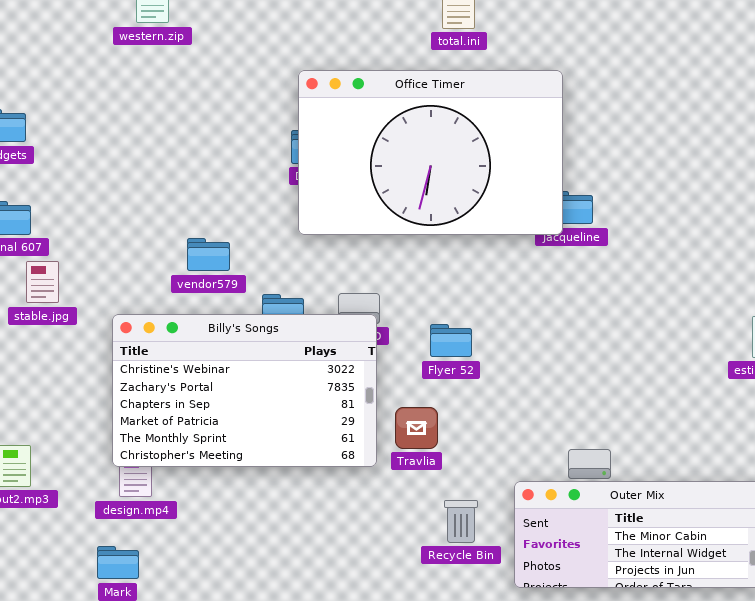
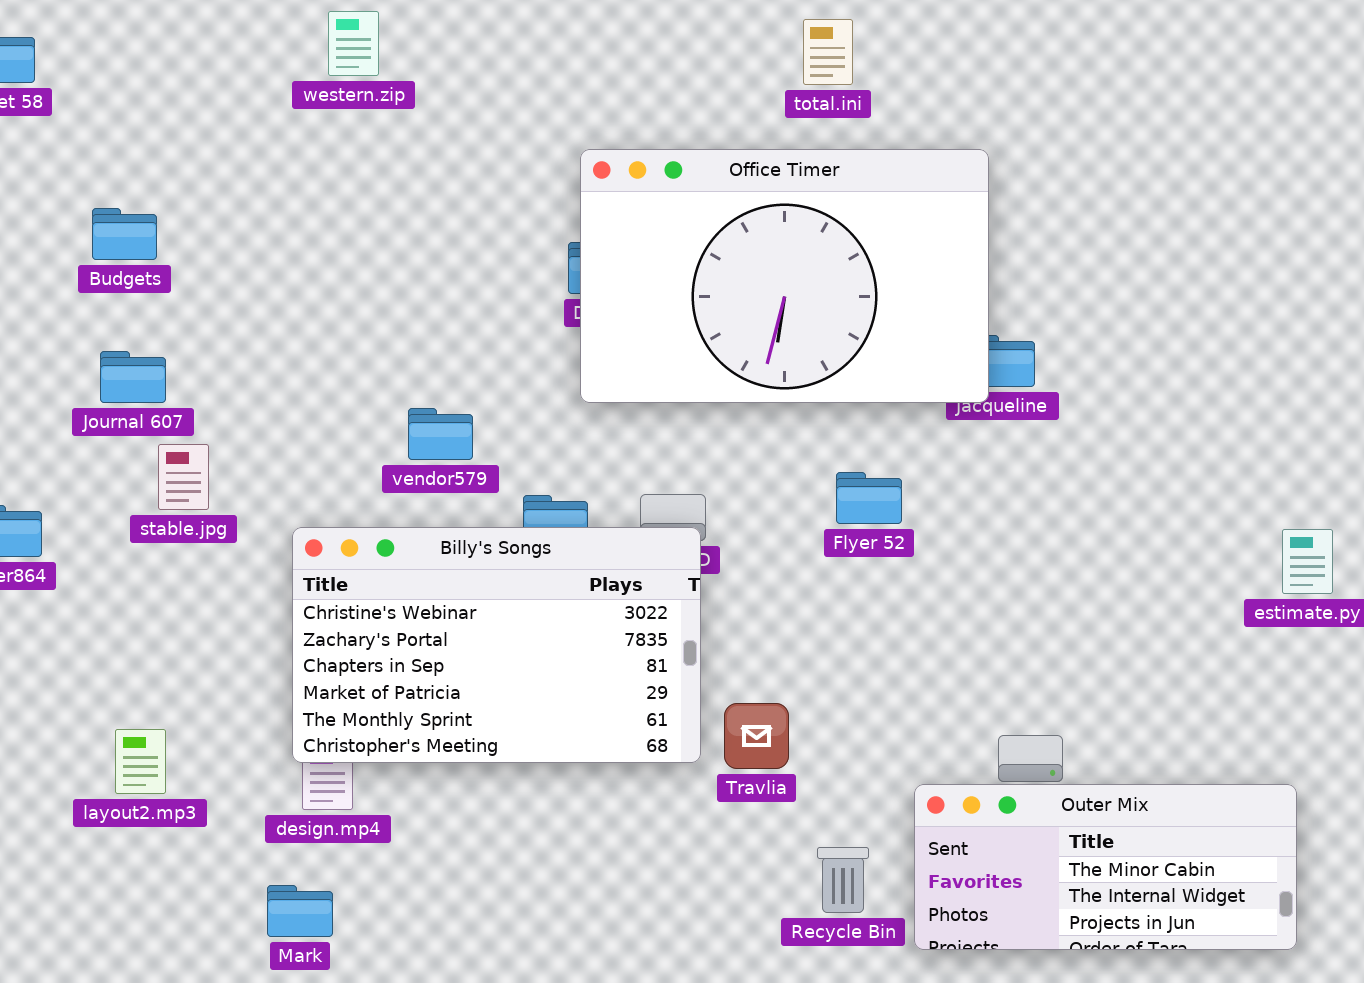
Flyer 52: [430,324,472,357] -> [836,472,902,524], moved
Travlia: [395,407,438,449] -> [724,703,789,769], moved
Recycle Bin: [444,500,478,543] -> [817,847,869,913], moved

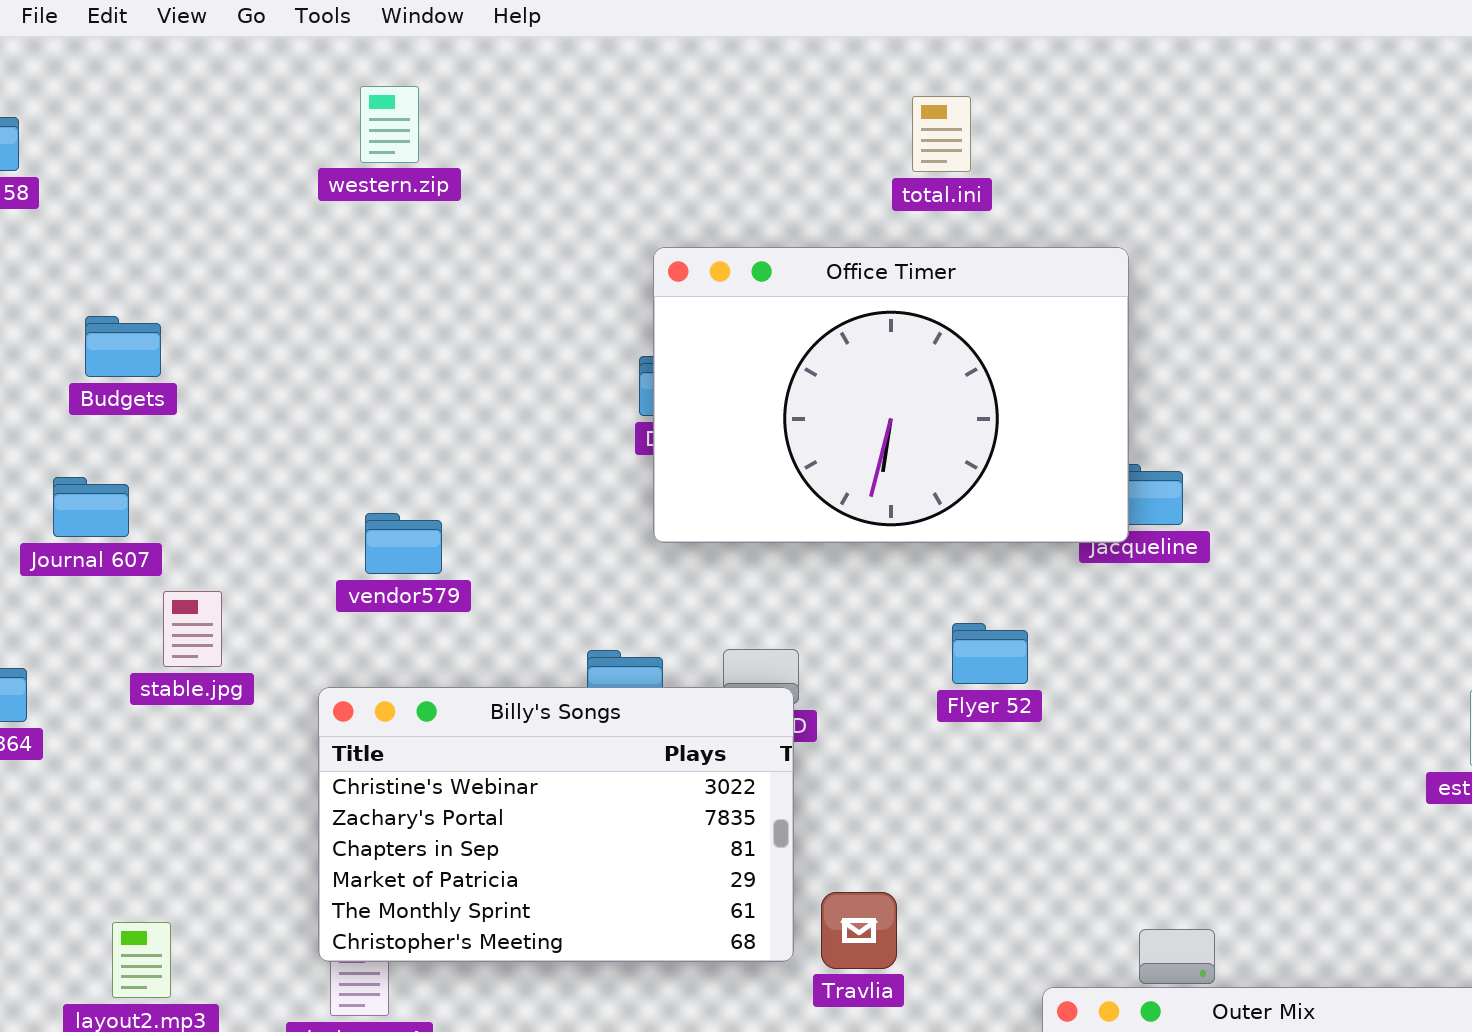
Journal 607: [100,351,166,403] -> [53,477,129,537], moved
vendor579: [408,408,473,460] -> [365,513,442,574], moved

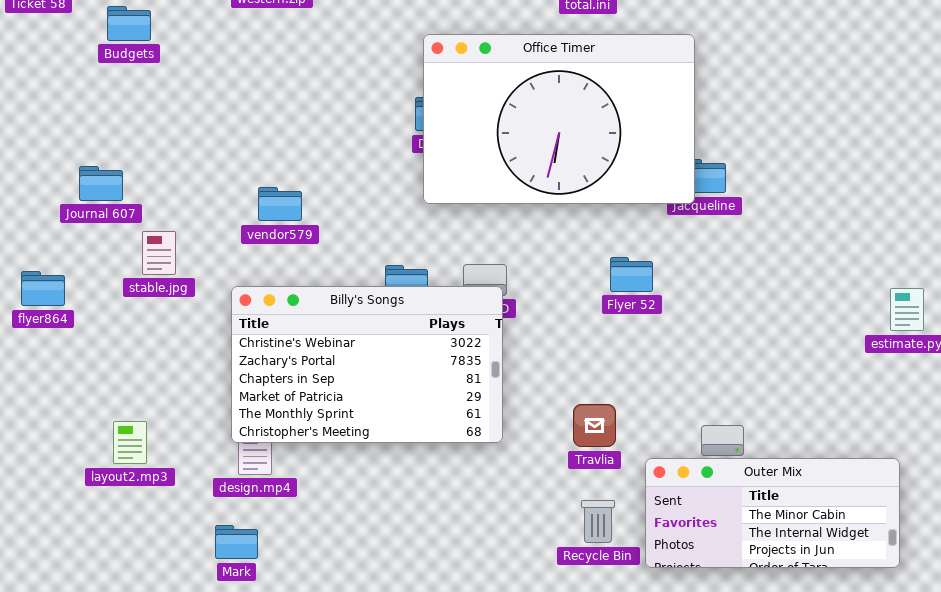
Budgets: [85,316,161,377] -> [107,6,151,41], moved
Flyer 52: [952,623,1028,684] -> [610,257,653,292], moved
Travlia: [821,892,897,969] -> [573,404,616,447], moved

